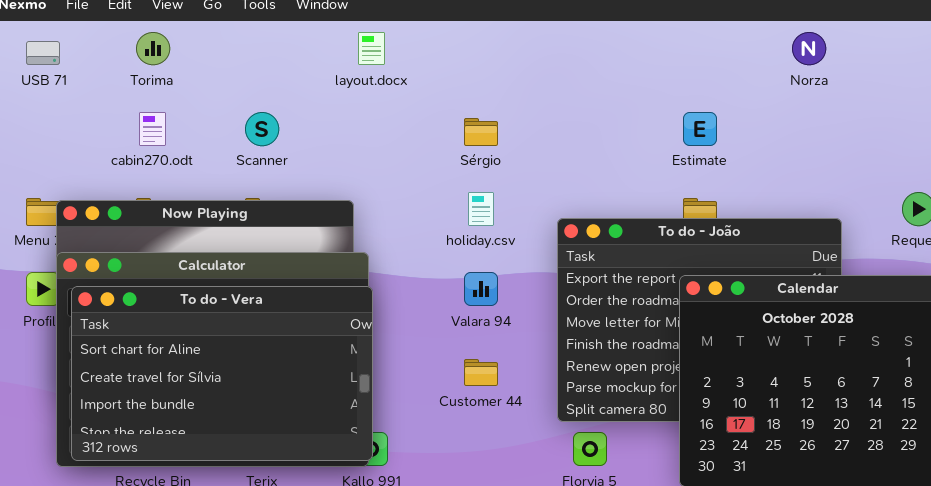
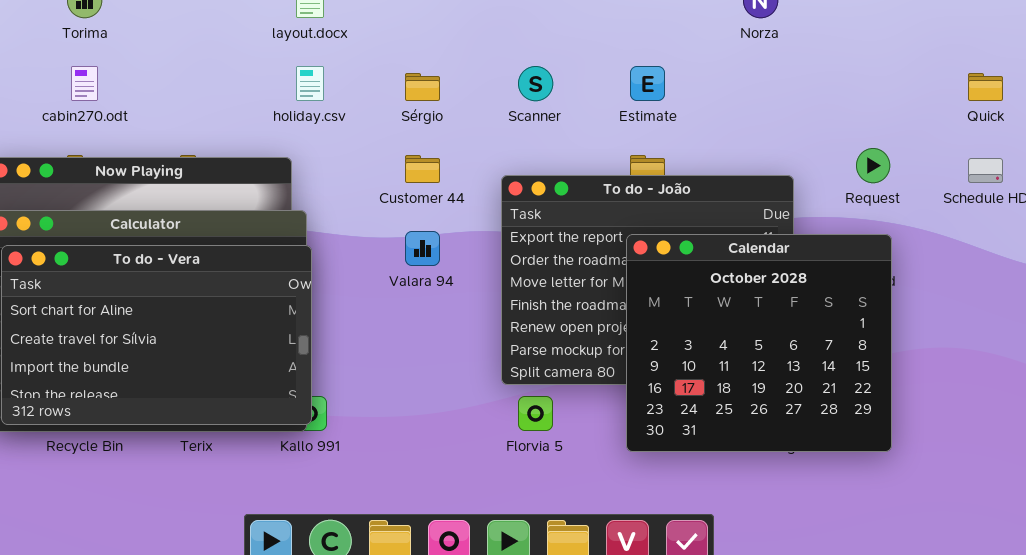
Scanner: [245,112,279,146] -> [518,66,553,101], moved
holiday.csv: [468,192,494,226] -> [296,66,324,101], moved
Customer 44: [464,359,498,386] -> [405,155,440,183], moved

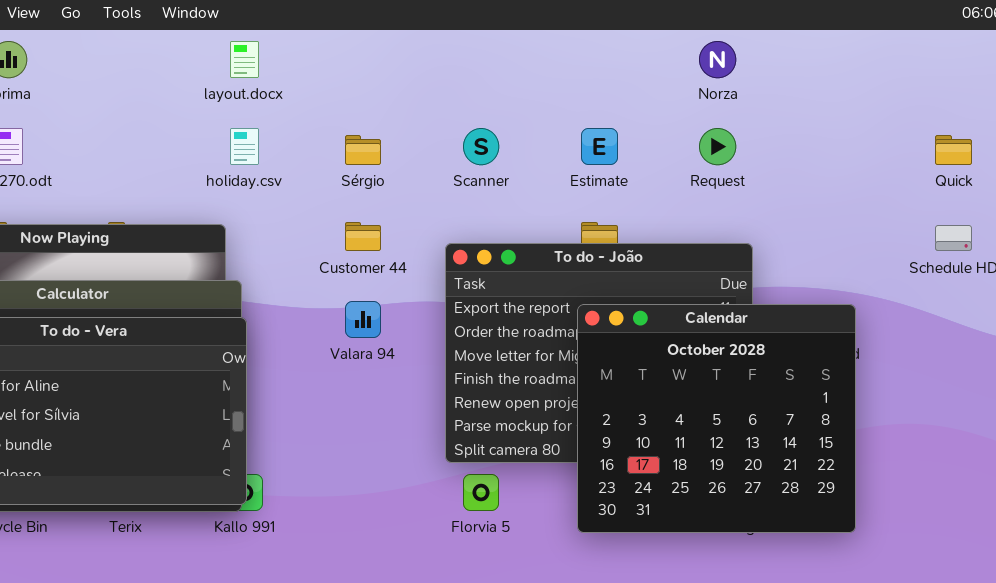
Request: [856,148,890,183] -> [699,128,736,165], moved

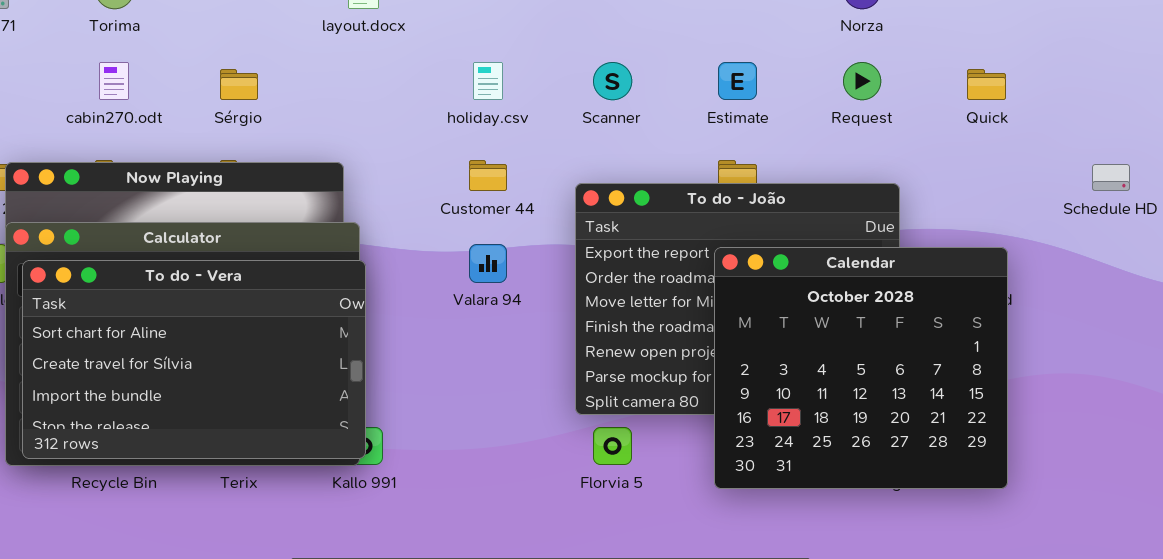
holiday.csv: [230,128,259,165] -> [473,62,503,100], moved
Sérgio: [345,135,381,165] -> [220,69,258,100], moved
Quick: [935,135,972,165] -> [967,69,1006,100], moved

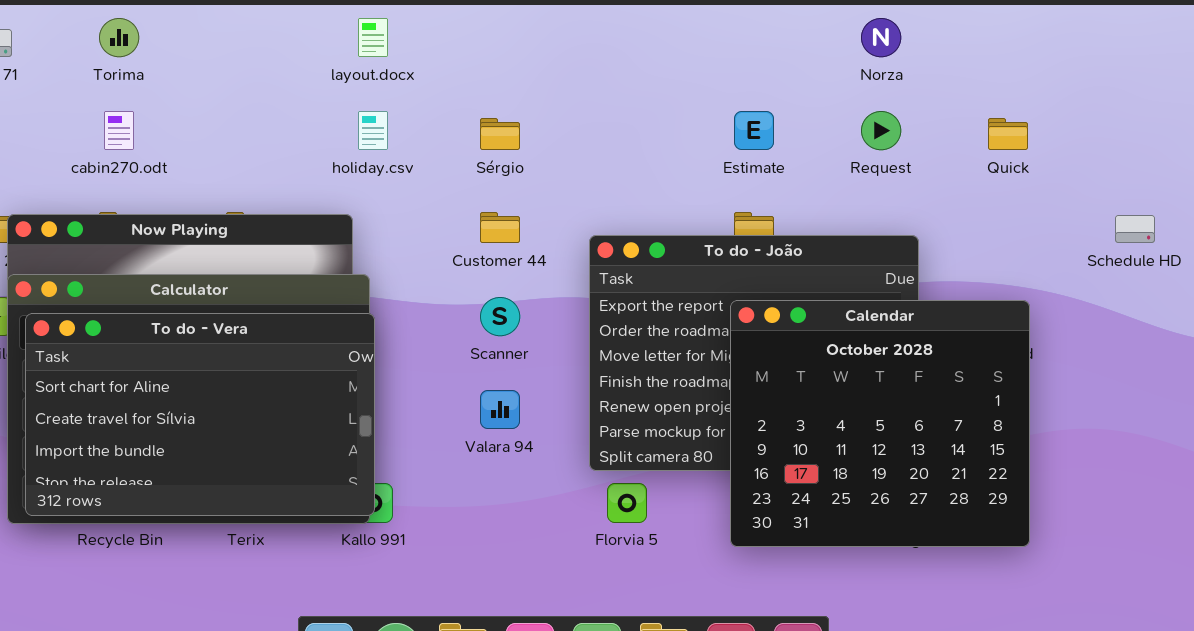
holiday.csv: [473,62,503,100] -> [358,111,388,150], moved
Scanner: [593,62,632,100] -> [480,297,520,336], moved
Sérgio: [220,69,258,100] -> [480,118,520,150], moved
Valara 94: [469,244,507,283] -> [480,390,520,429], moved

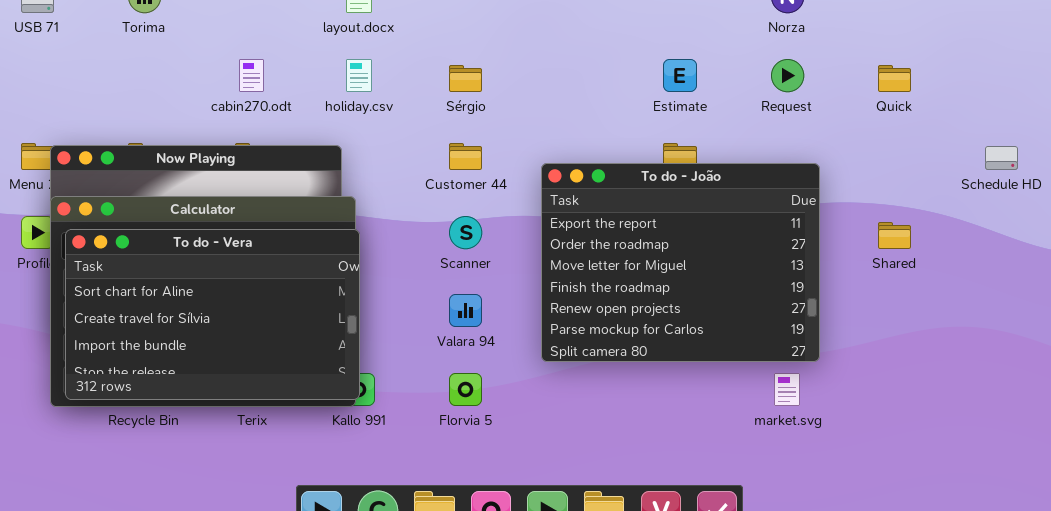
cabin270.odt: [104,111,134,150] -> [239,59,264,92], moved
Calendar: [730,300,1030,547] -> none, closed
Florvia 5: [607,483,647,523] -> [449,373,482,406], moved

